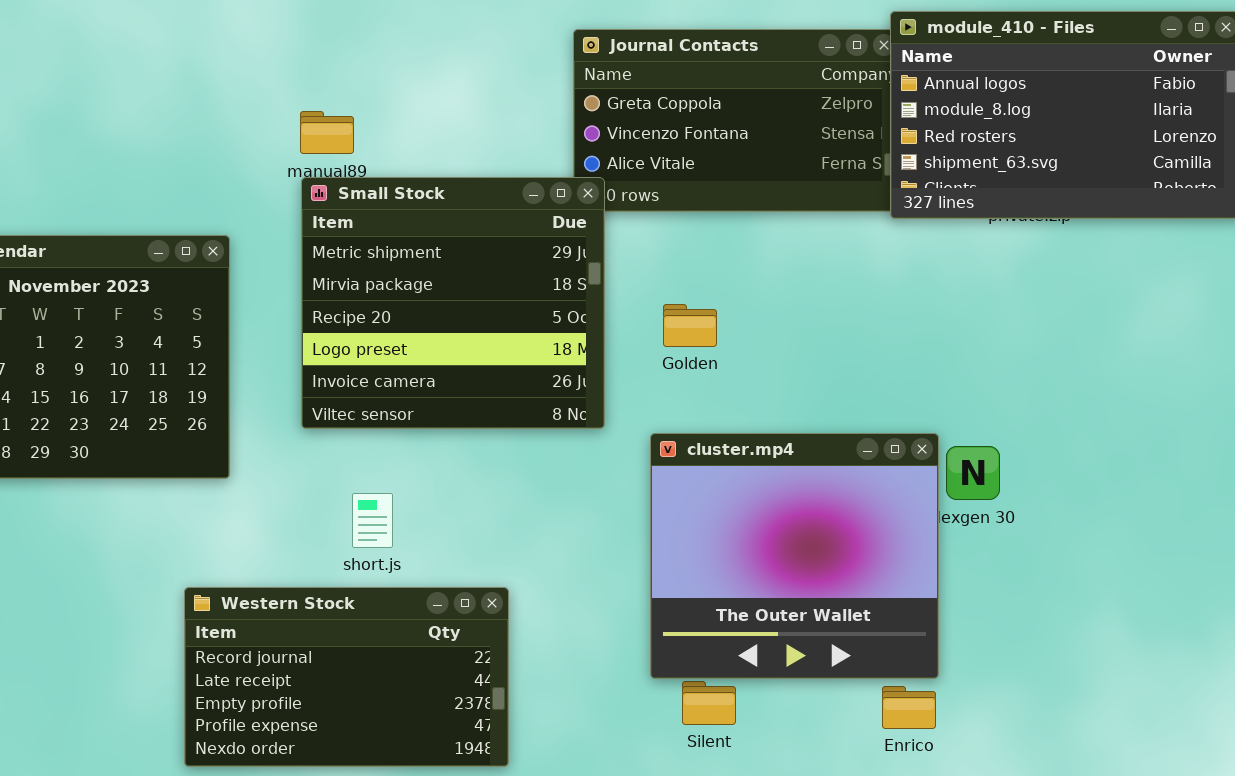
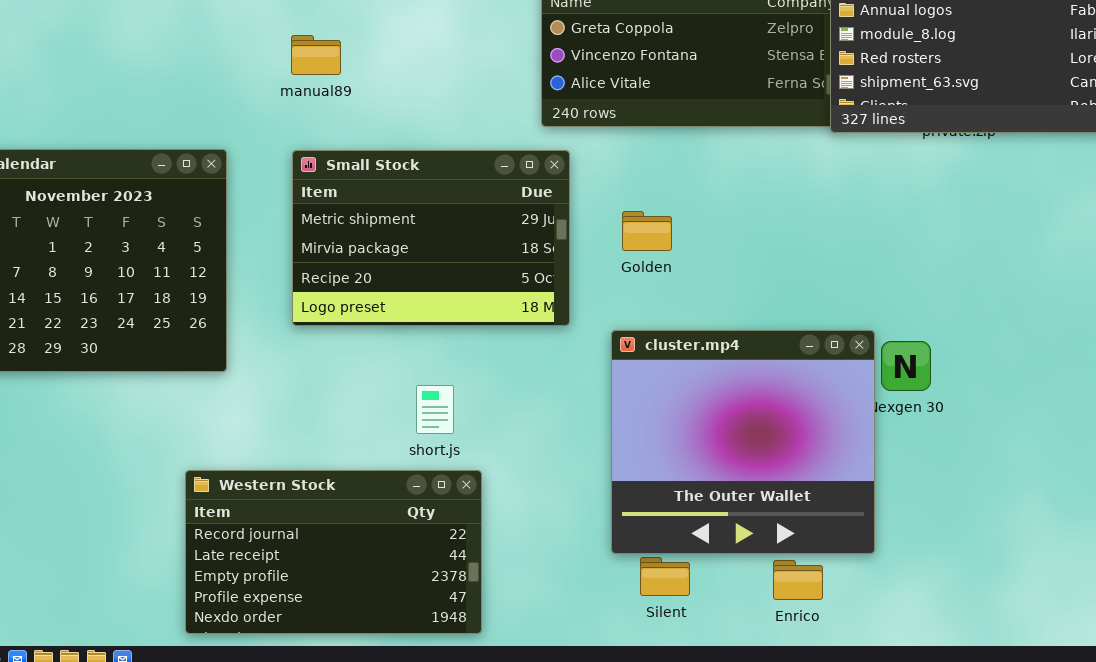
Small Stock: [301,177,605,429] -> [292,150,570,326], resized
short.js: [352,493,393,548] -> [416,385,454,434], moved
Enrico: [882,686,936,729] -> [773,560,823,600], moved

